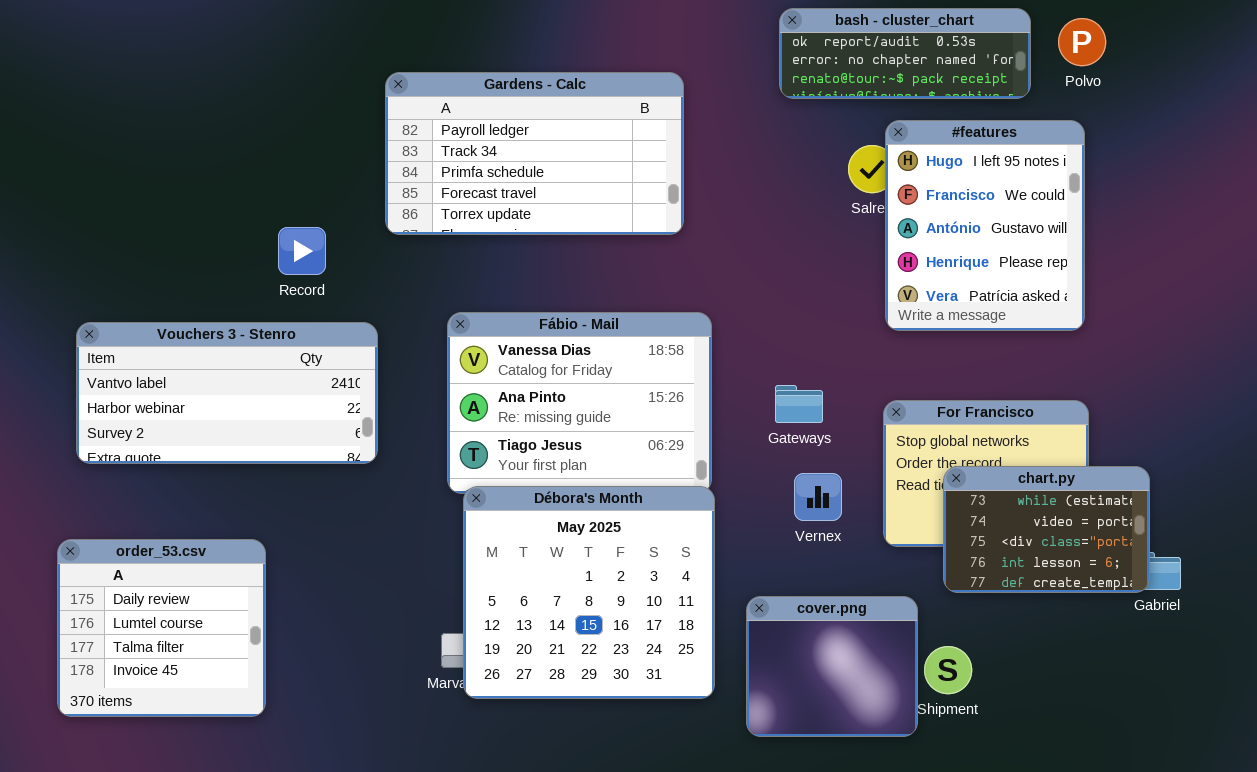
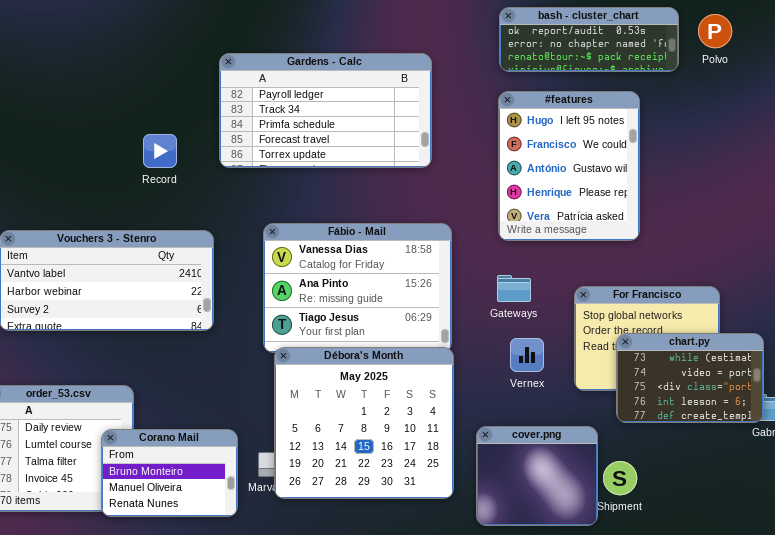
#features: [885,120,1085,331] -> [498,91,640,241], moved
Record: [278,227,326,275] -> [143,134,177,168], moved
Corano Mail: none -> [101,429,238,517], opened

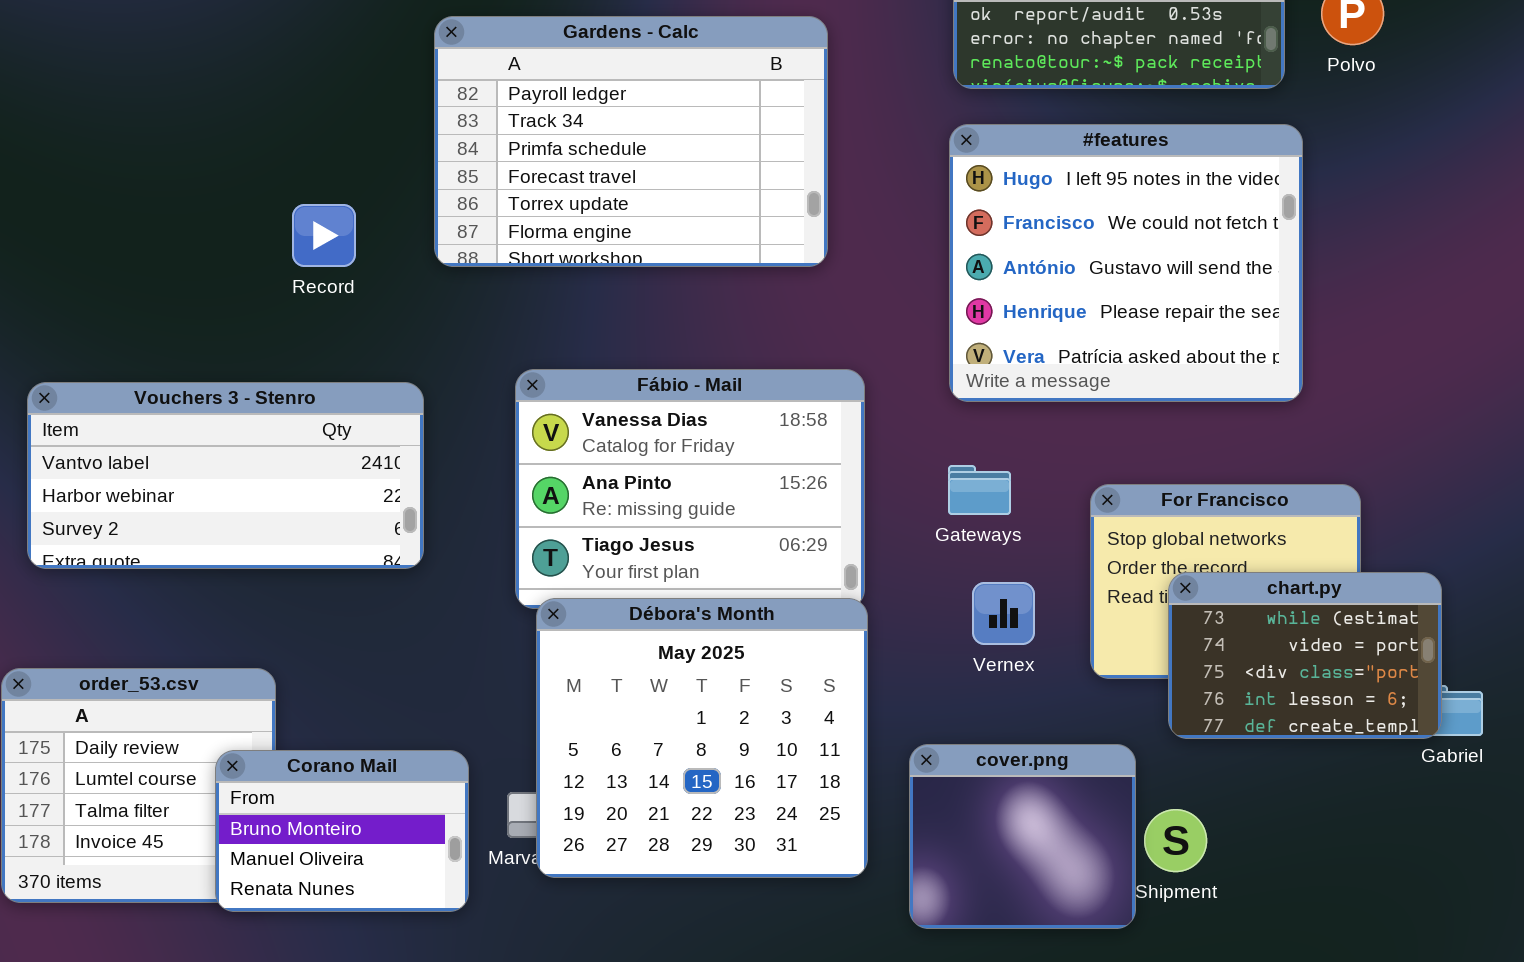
Gardens - Calc: [219,53,432,168] -> [434,16,828,267], resized
#features: [498,91,640,241] -> [949,124,1303,402], resized

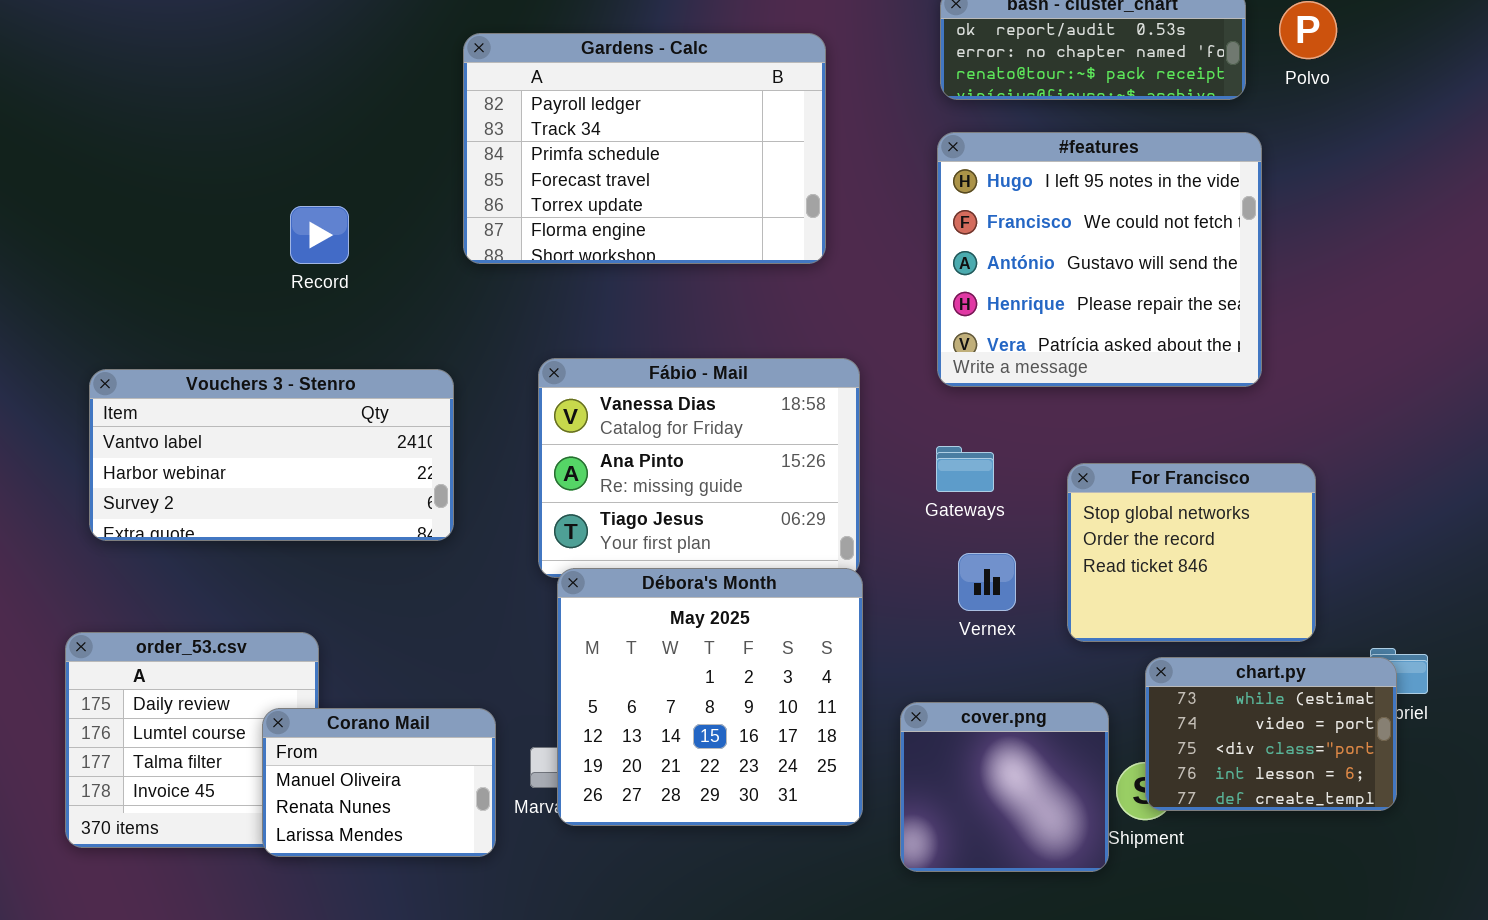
Record: [292,204,356,267] -> [290,206,349,264], moved
chart.py: [1168,572,1442,739] -> [1145,657,1397,811], moved
Corano Mail: [215,750,469,912] -> [262,708,496,857], scrolled down 1 row

